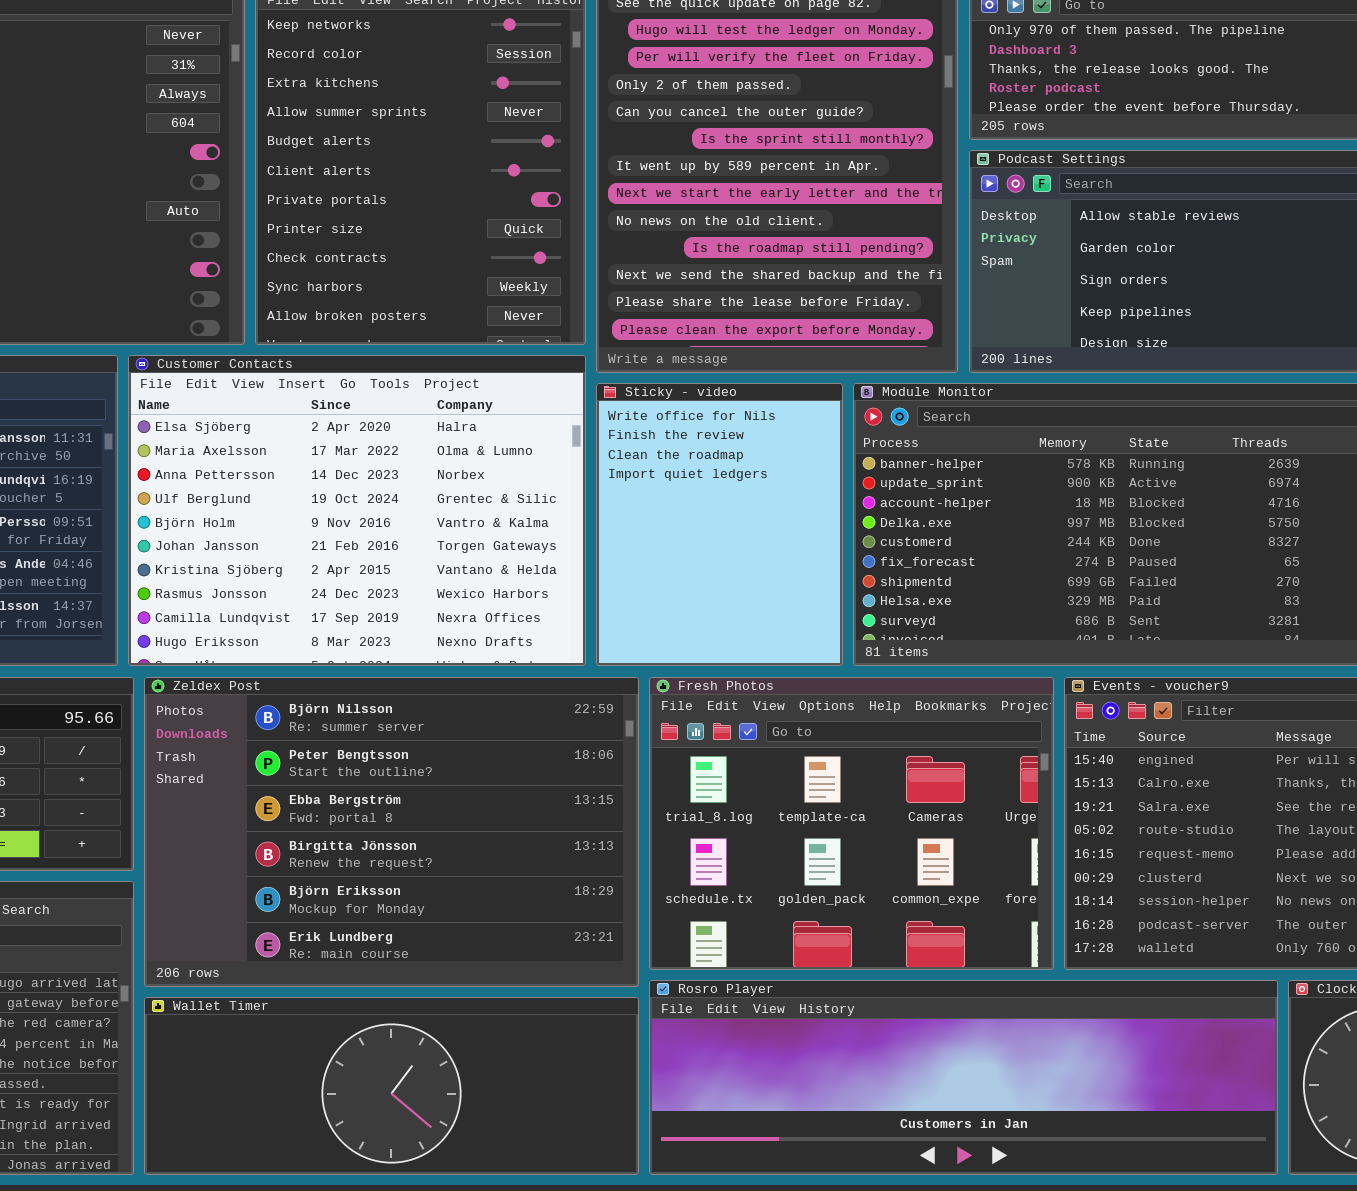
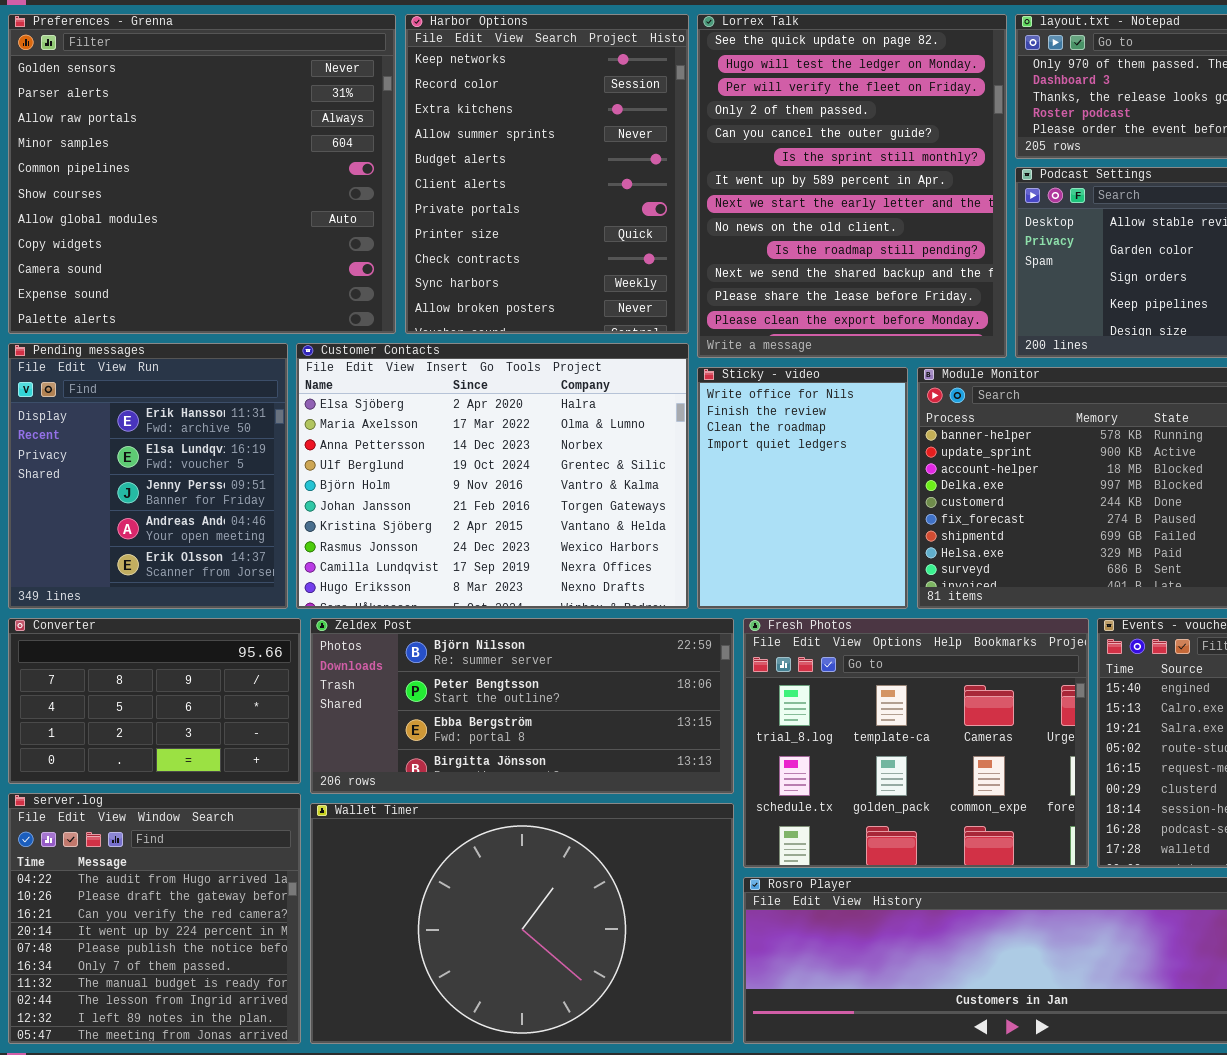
Zeldex Post: [144,677,639,987] -> [310,618,734,794], resized
Wallet Timer: [144,997,639,1175] -> [310,803,734,1044], resized

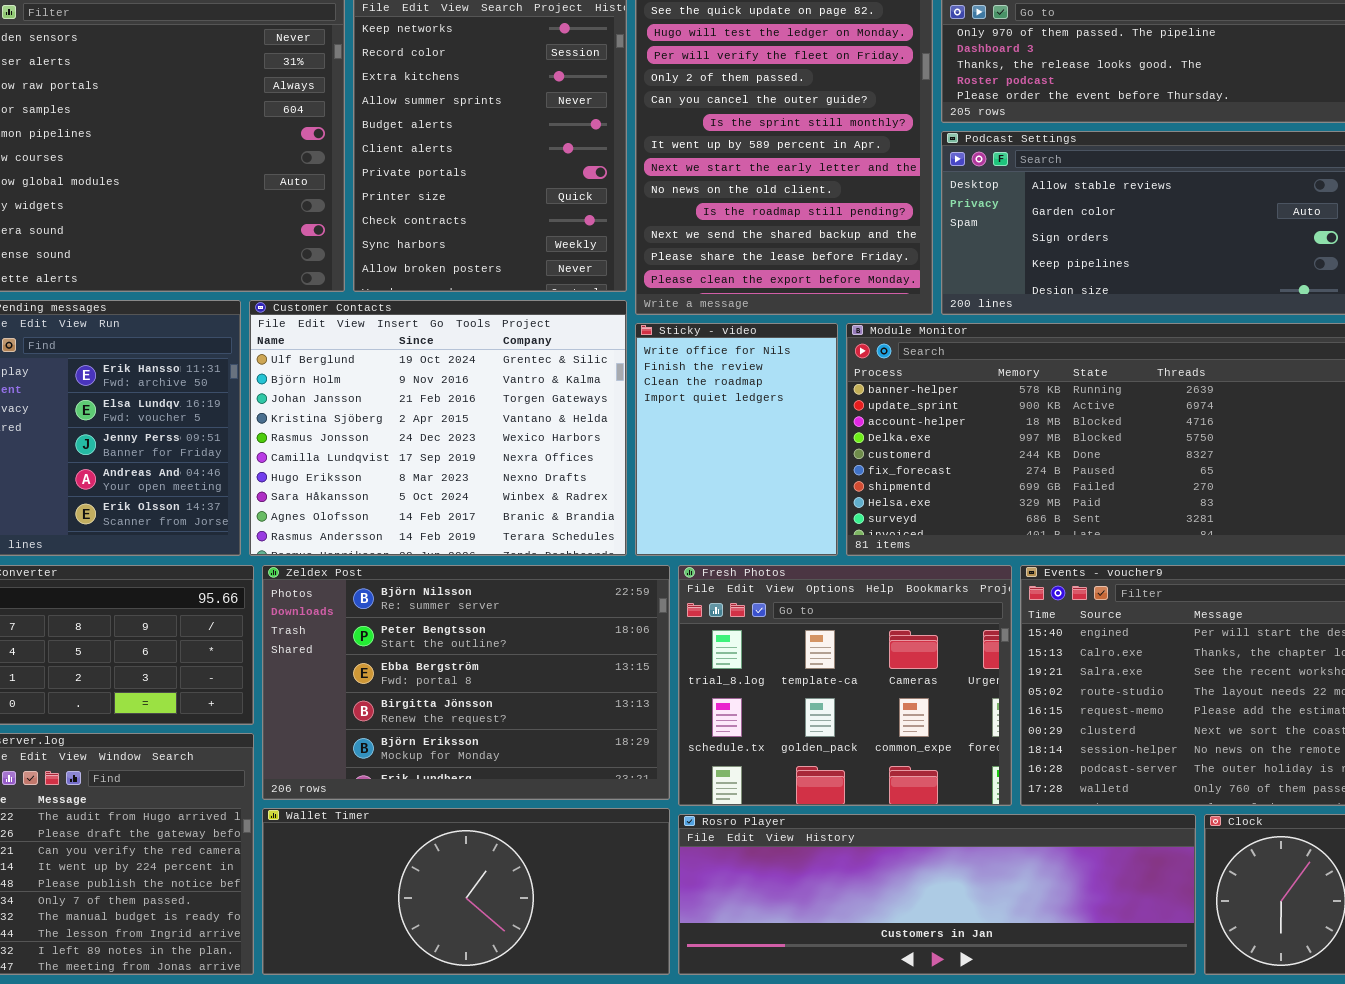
Customer Contacts: [296,343,689,609] -> [249,300,627,556], scrolled down 3 rows
Zeldex Post: [310,618,734,794] -> [262,565,670,800], resized
Wallet Timer: [310,803,734,1044] -> [262,808,670,975], resized

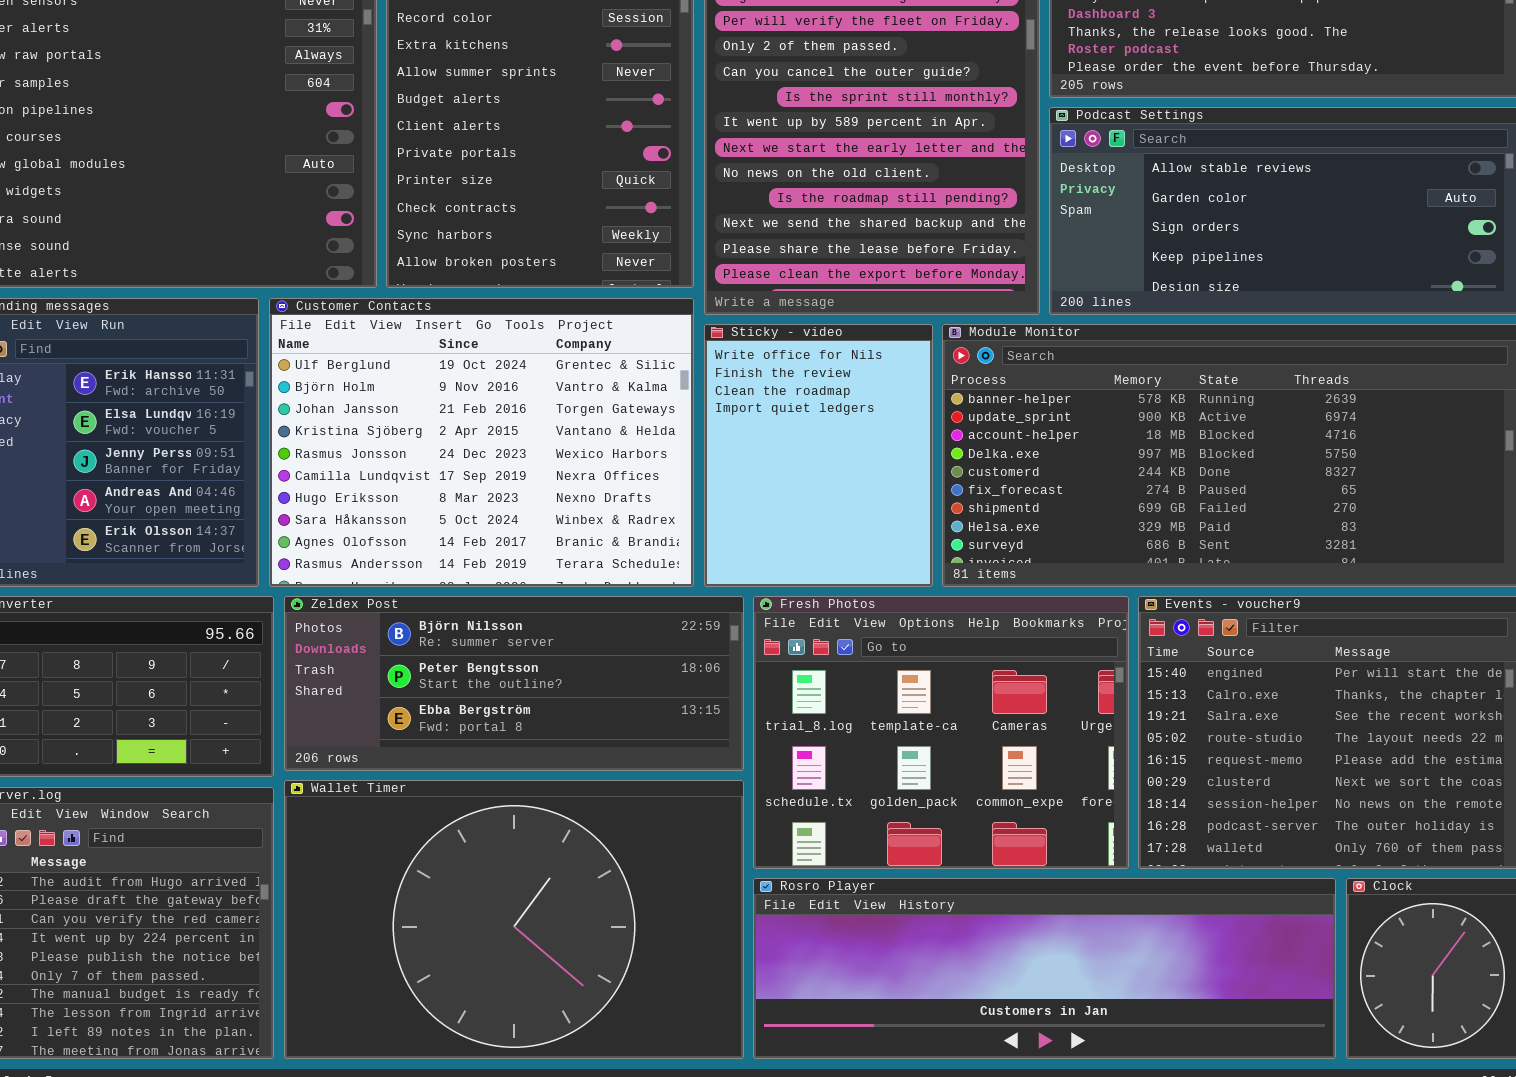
Zeldex Post: [262,565,670,800] -> [284,596,744,771], resized
Wallet Timer: [262,808,670,975] -> [284,780,744,1059], resized

